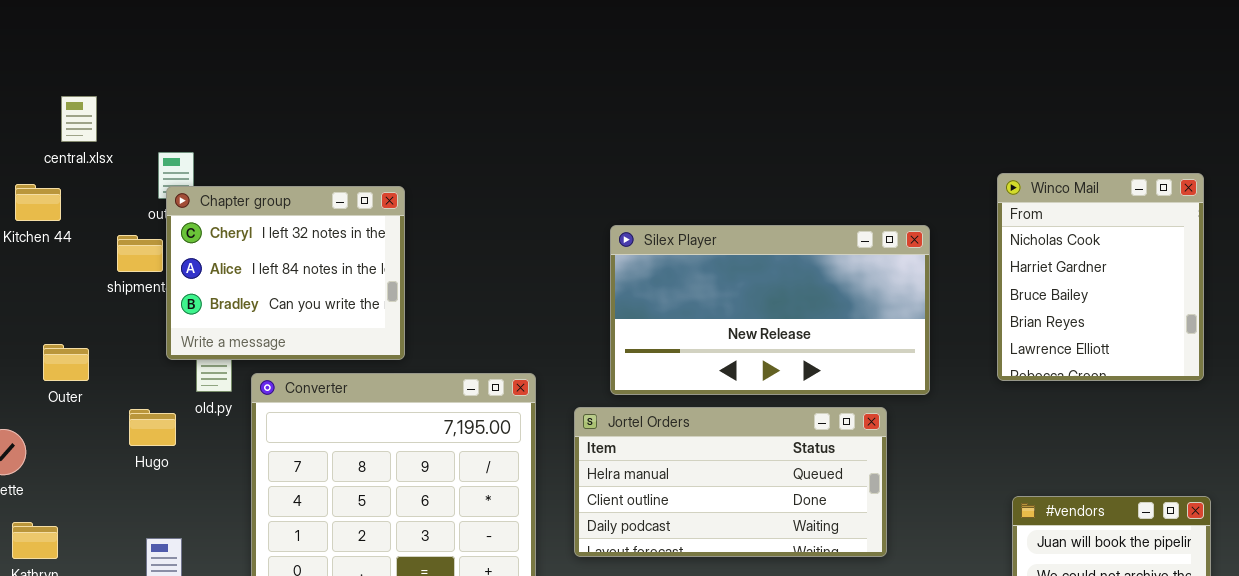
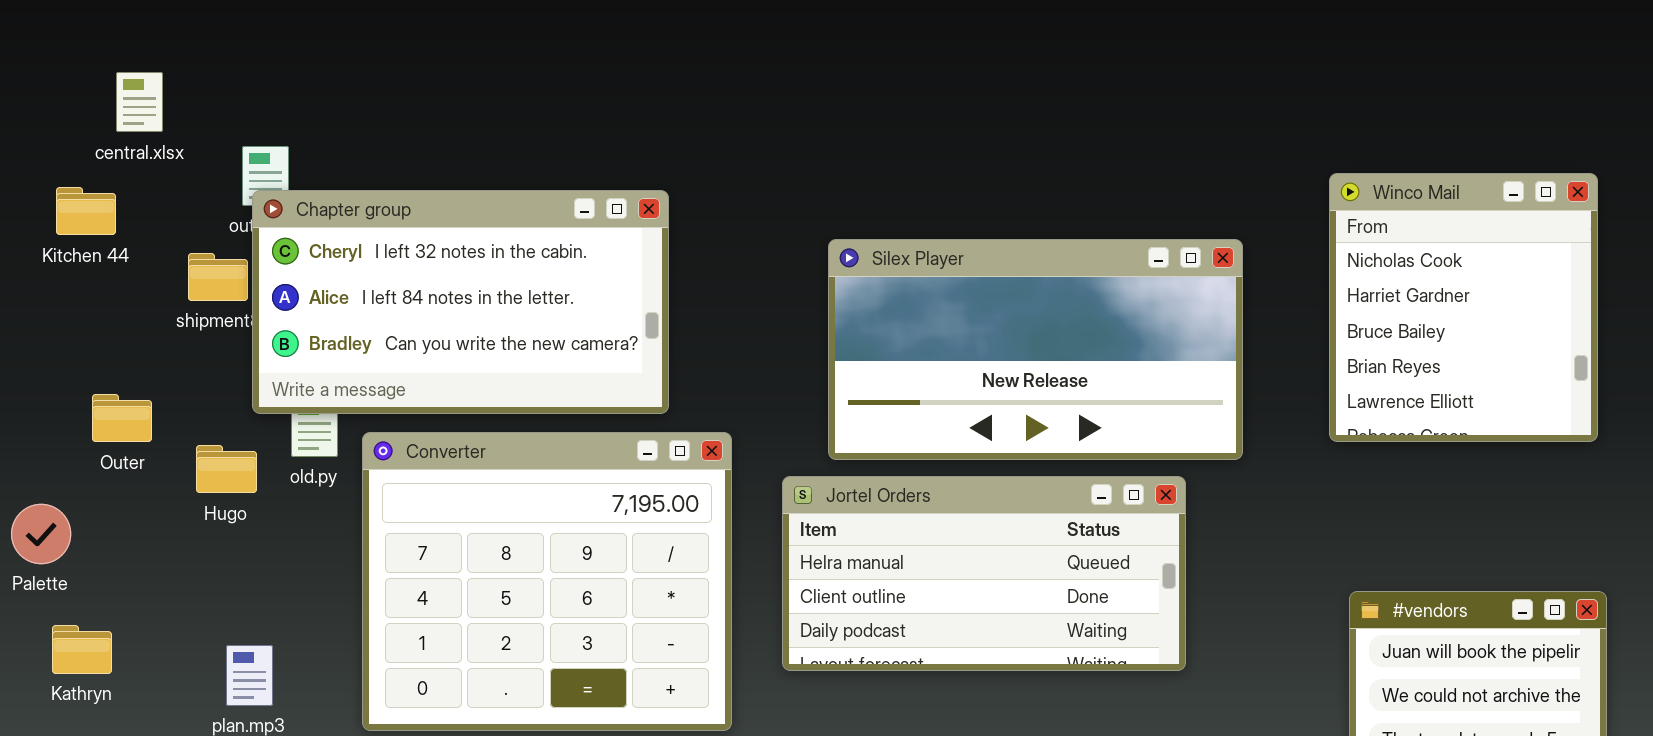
Chapter group: [166,186,405,360] -> [252,190,669,414], resized
Hugo: [129,409,176,446] -> [196,445,257,493], moved

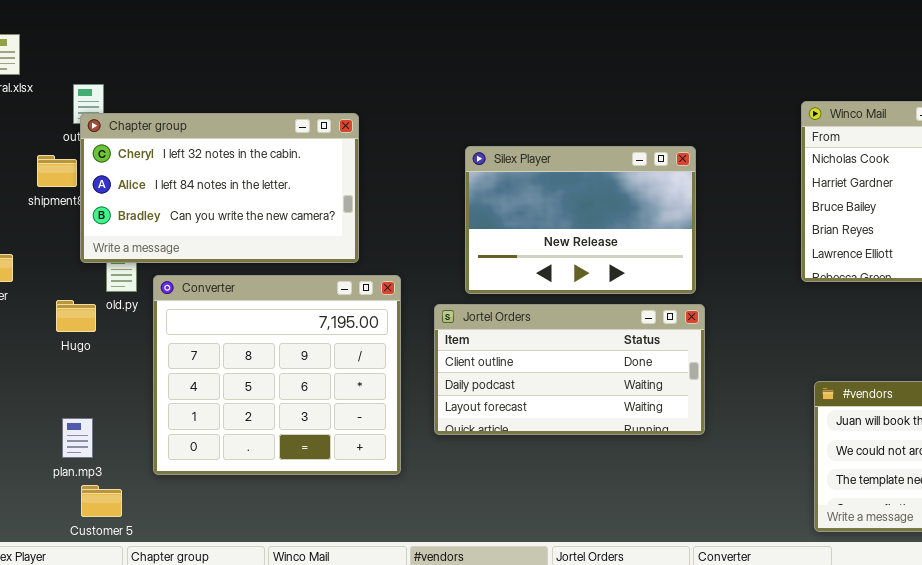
Silex Player: [828,239,1243,460] -> [465,146,696,294], resized
Hugo: [196,445,257,493] -> [56,300,96,332], moved
Jortel Orders: [782,476,1186,671] -> [434,304,705,435], scrolled down 1 row

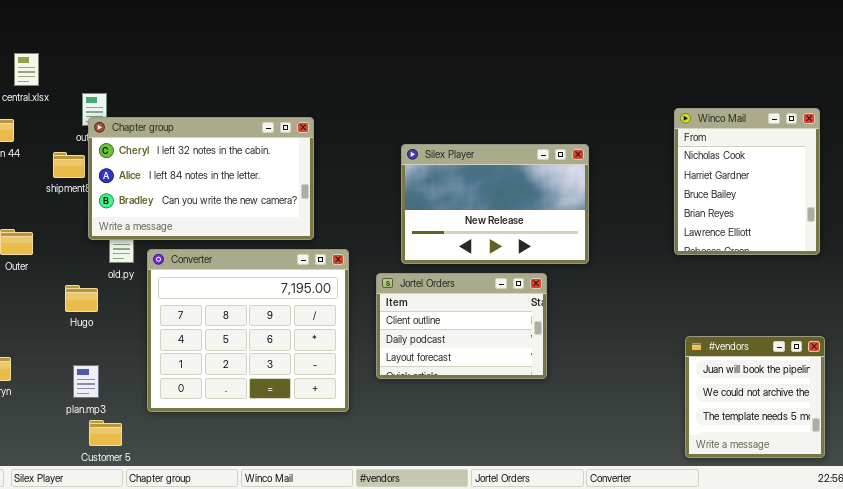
Hugo: [56,300,96,332] -> [65,285,98,312], moved
Jortel Orders: [434,304,705,435] -> [376,273,547,379], resized

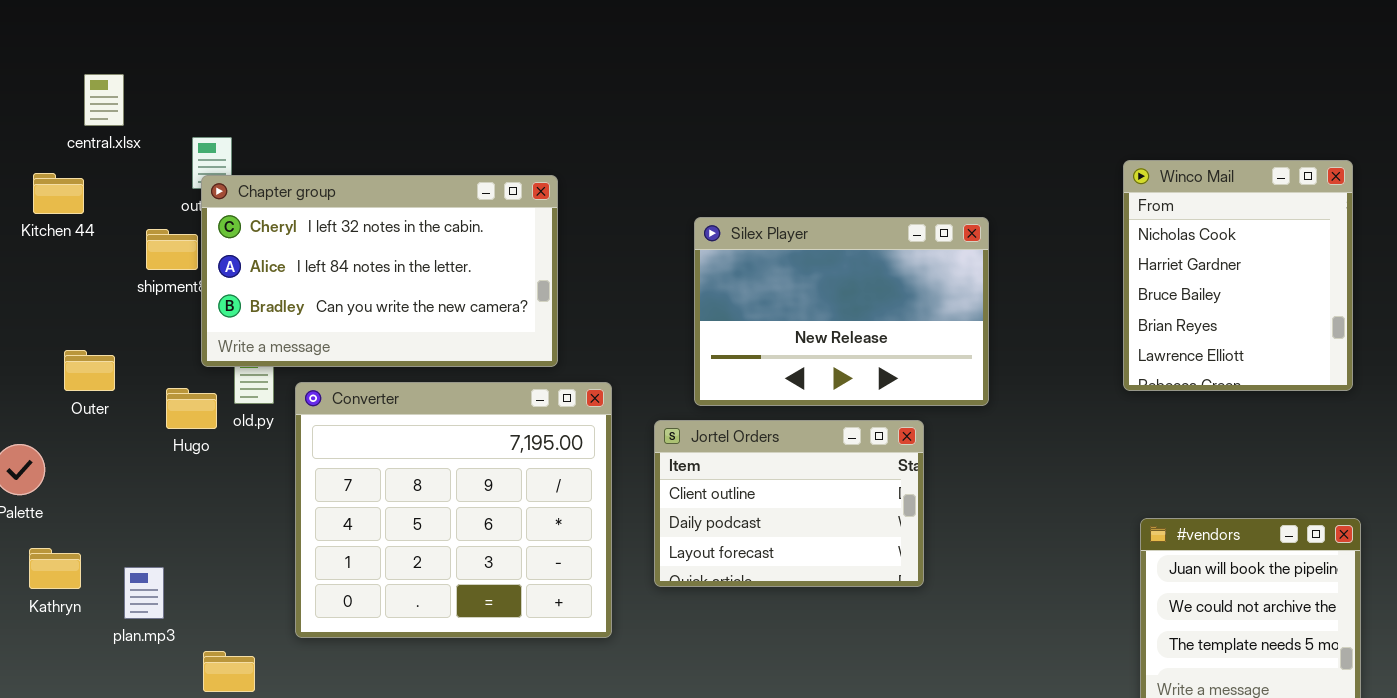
Hugo: [65,285,98,312] -> [166,388,217,429], moved
plan.mp3: [73,365,99,398] -> [124,567,164,619], moved

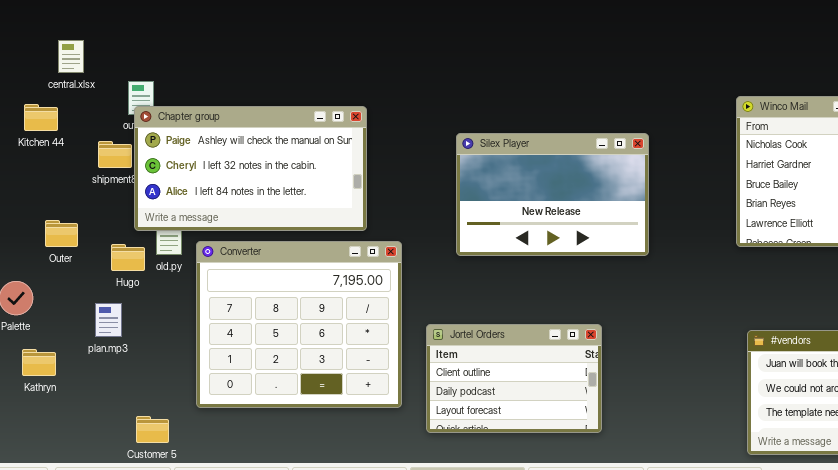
Chapter group: [201,175,558,367] -> [134,106,367,231], scrolled up 1 row
Jortel Orders: [654,420,924,587] -> [426,324,602,433], moved
plan.mp3: [124,567,164,619] -> [95,303,122,337], moved

